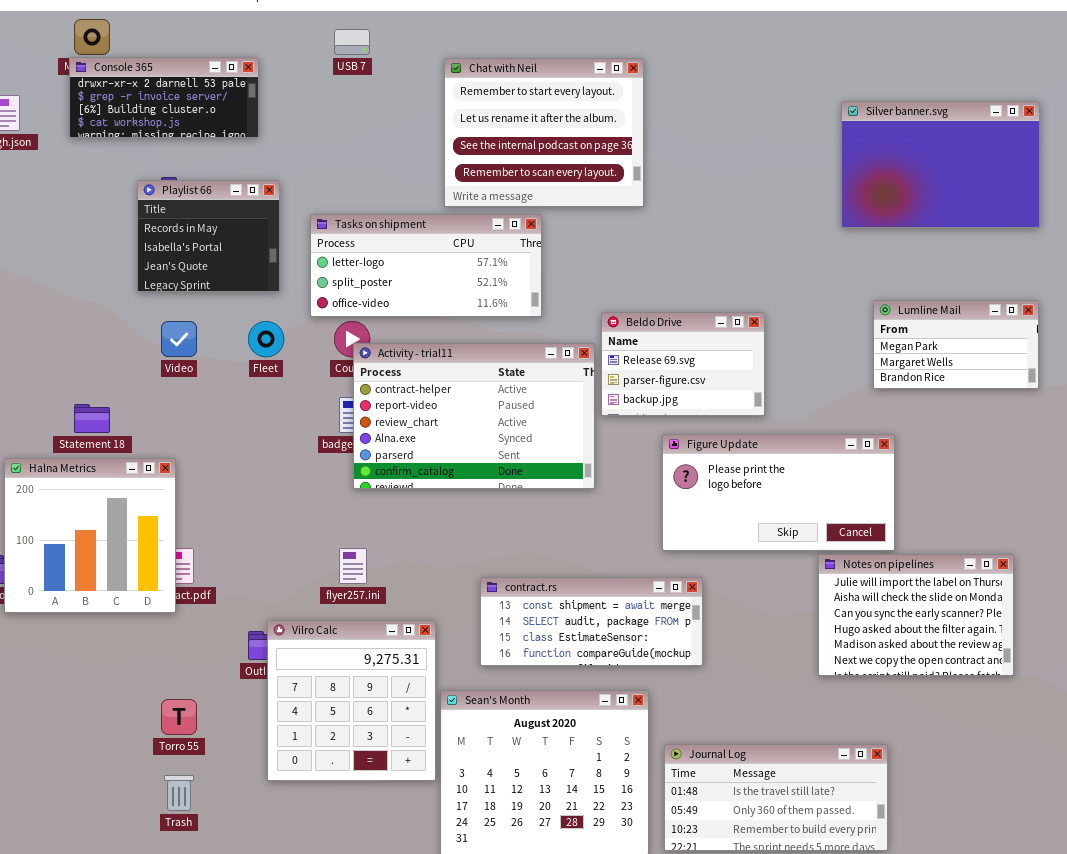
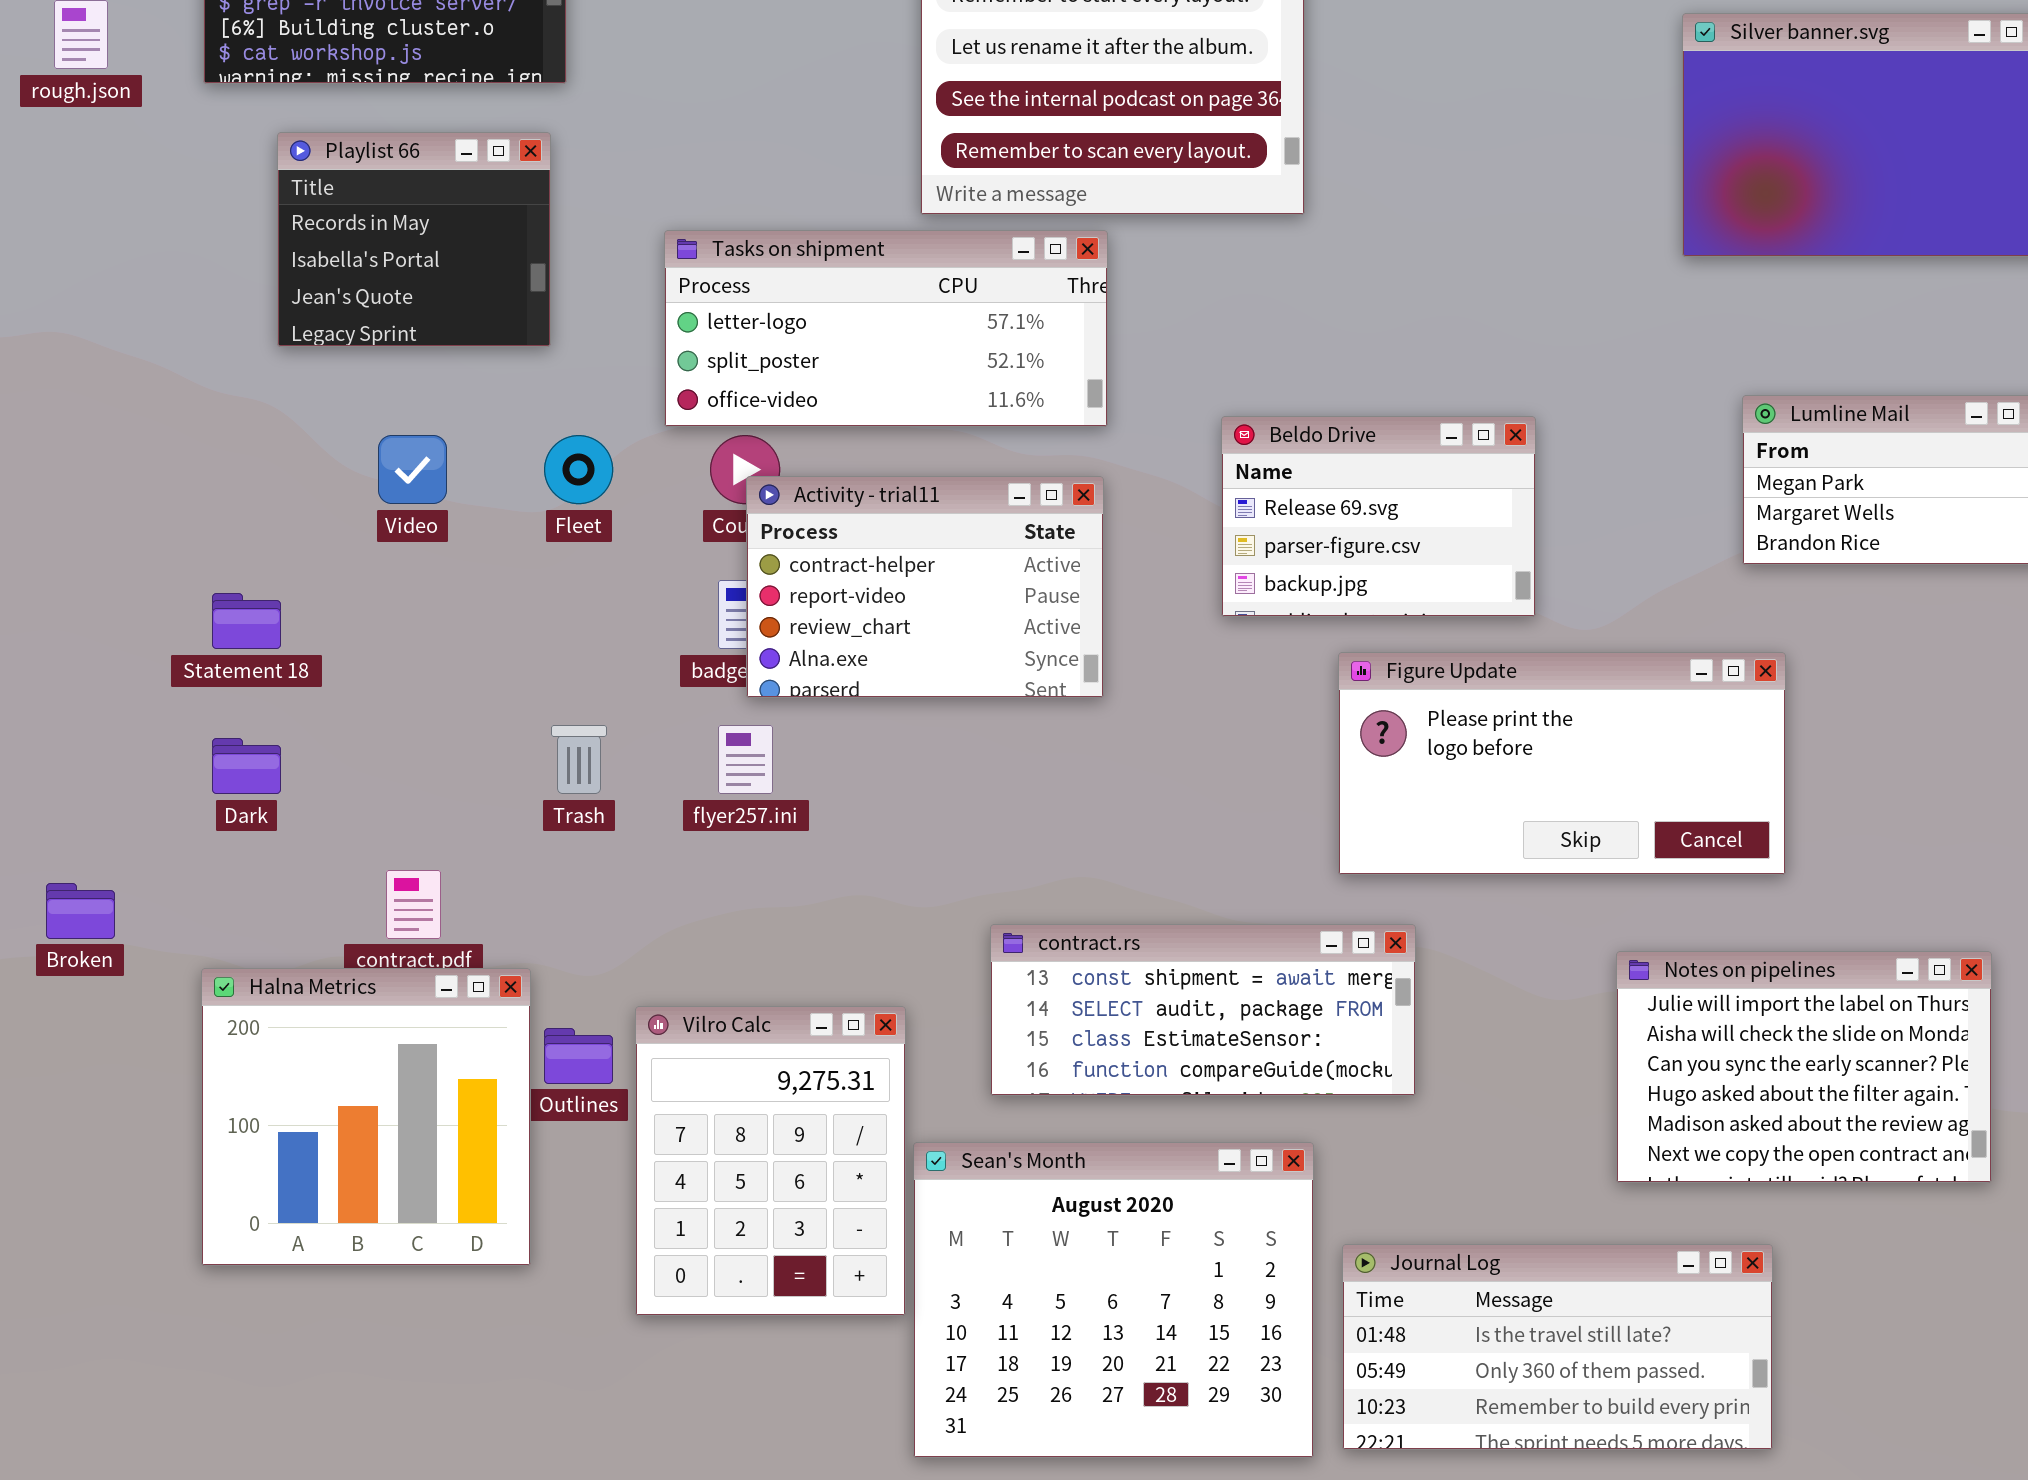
Playlist 66: [137,180,280,292] -> [277,132,551,347], moved
Activity - trial11: [353,343,595,489] -> [746,476,1104,698], resized
Halna Metrics: [4,458,176,613] -> [201,968,531,1266], moved
flyer257.ini: [339,548,367,584] -> [718,725,773,794], moved
Notes on pipelines: [818,554,1014,676] -> [1616,951,1992,1183], moved
Vilro Calc: [267,620,436,781] -> [635,1006,906,1316], resized
Trash: [164,775,194,811] -> [551,725,607,794], moved

